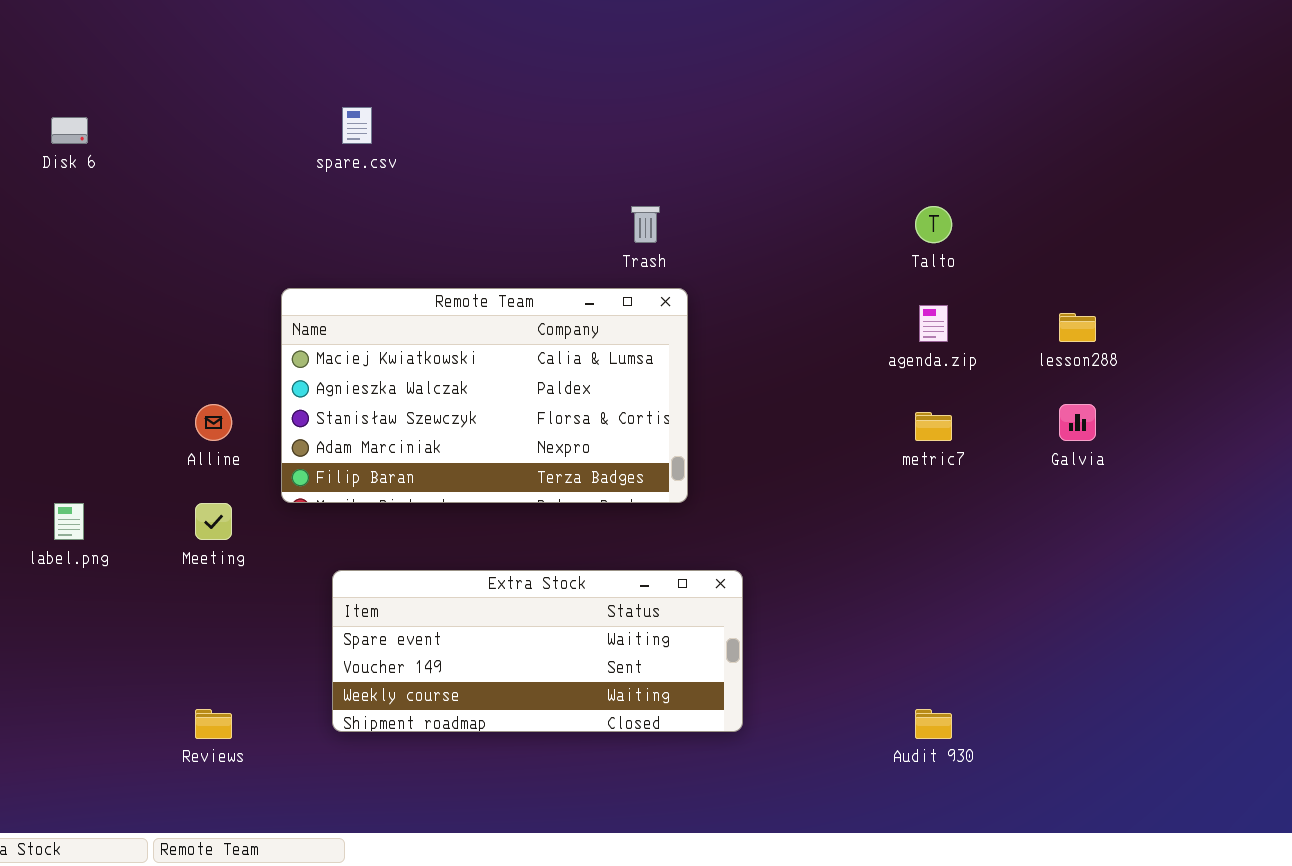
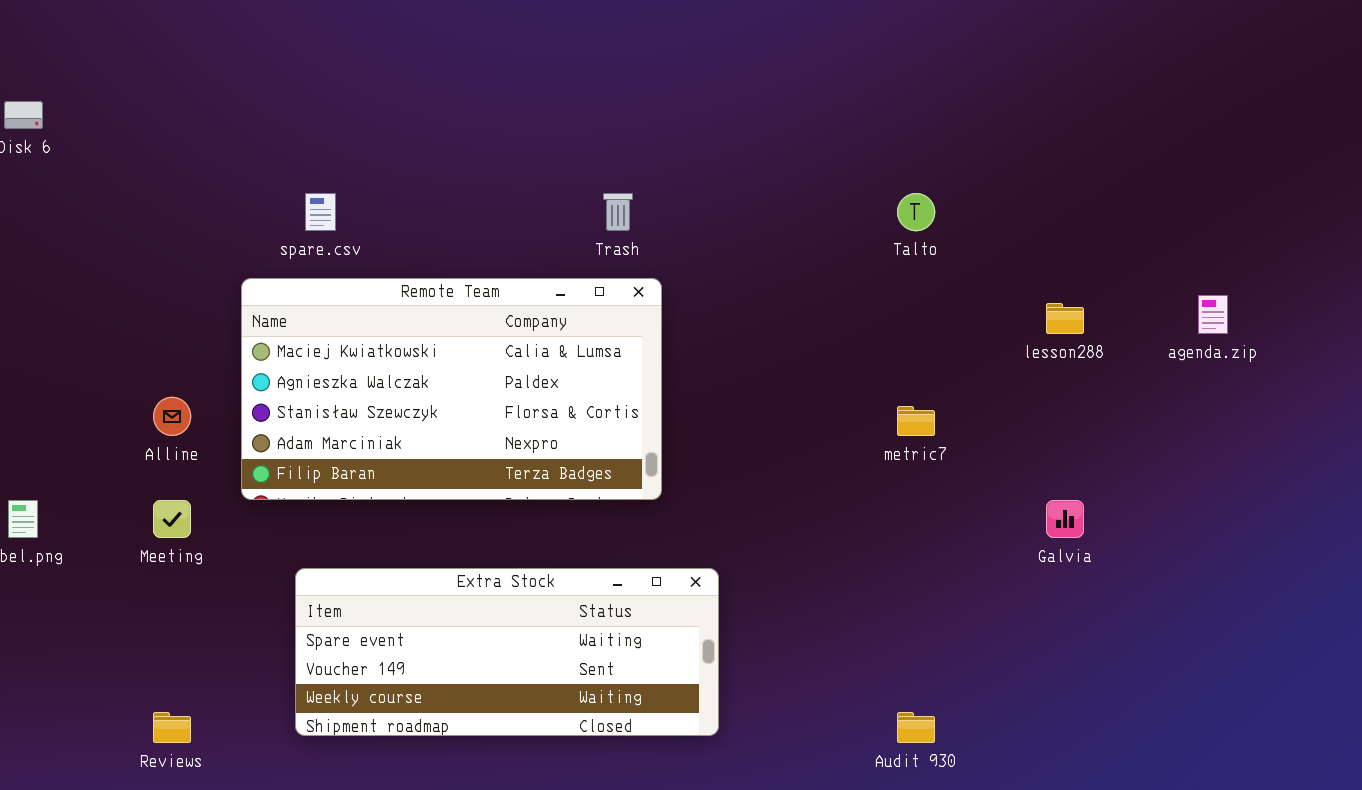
spare.csv: [342,107,372,144] -> [305,193,336,231], moved
agenda.zip: [919,305,948,342] -> [1198,295,1228,334], moved
Galvia: [1059,404,1096,441] -> [1046,500,1084,538], moved

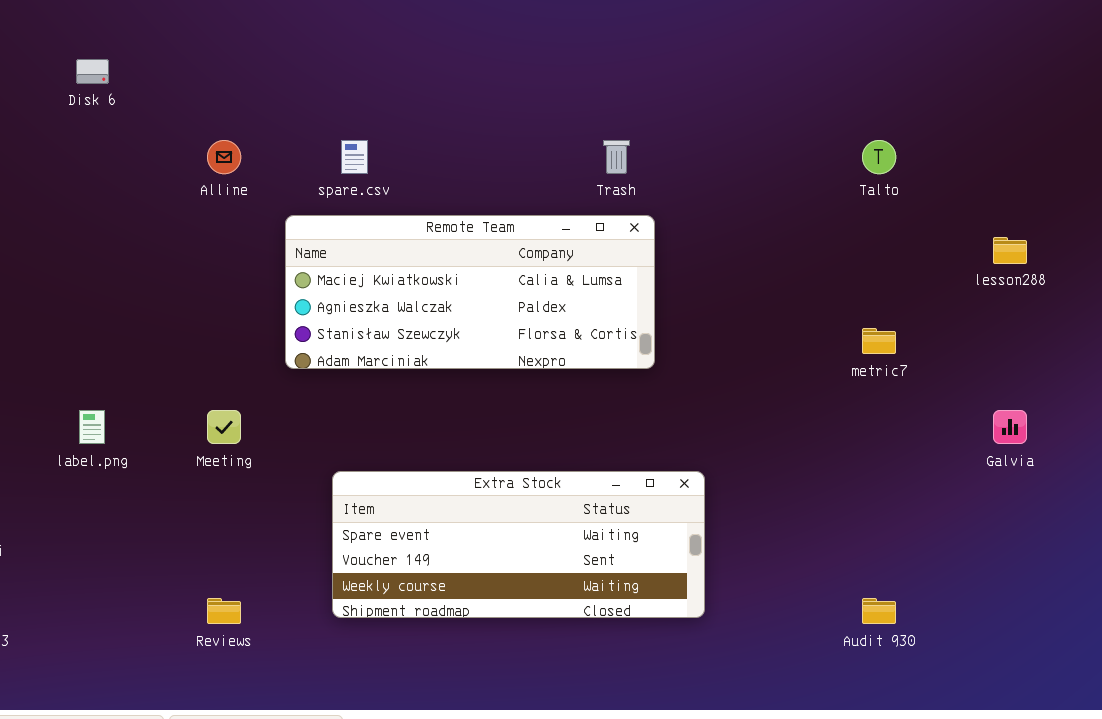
Remote Team: [241,278,662,500] -> [285,215,655,369], resized
Alline: [153,397,191,436] -> [207,140,241,174], moved

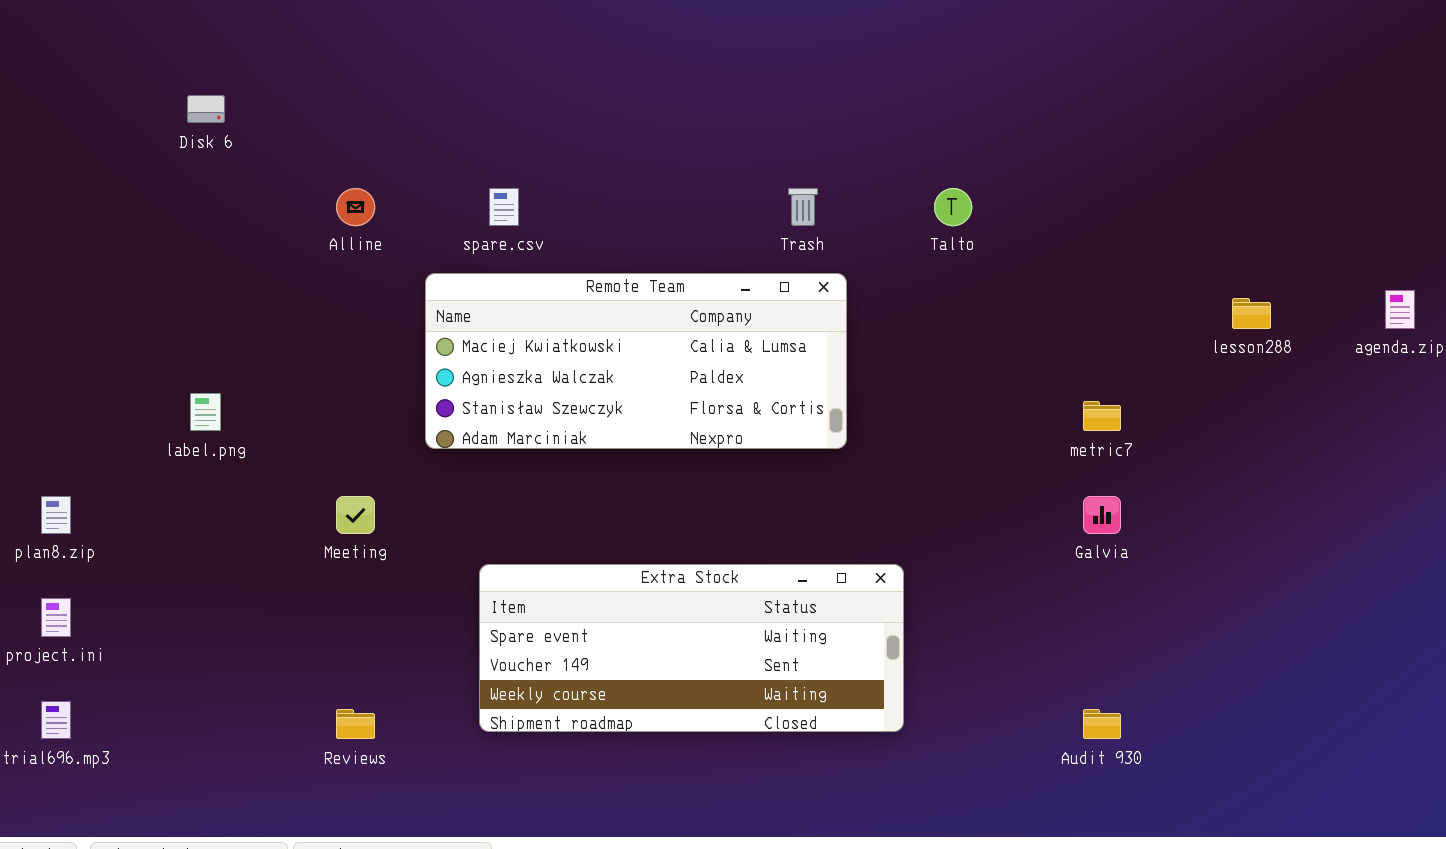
Talto: [862,140,896,174] -> [934,188,972,226], moved
label.png: [79,410,105,444] -> [190,393,221,431], moved
Galvia: [993,410,1027,444] -> [1083,496,1121,534], moved

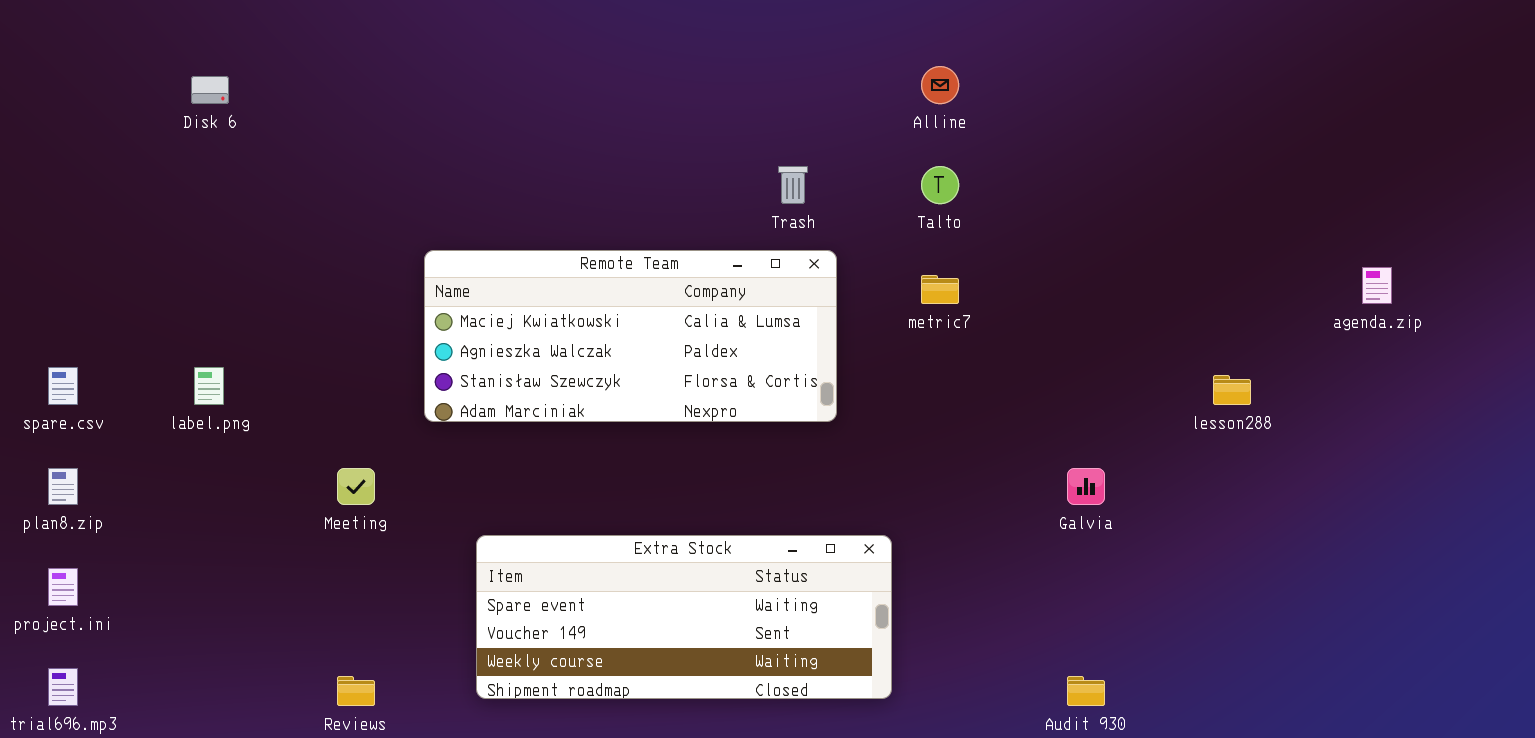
Alline: [336,188,375,226] -> [921,66,959,104], moved
spare.csv: [489,188,519,226] -> [48,367,78,405], moved
lesson288: [1232,298,1271,329] -> [1213,375,1251,405], moved
metric7: [1083,401,1121,431] -> [921,275,959,304], moved

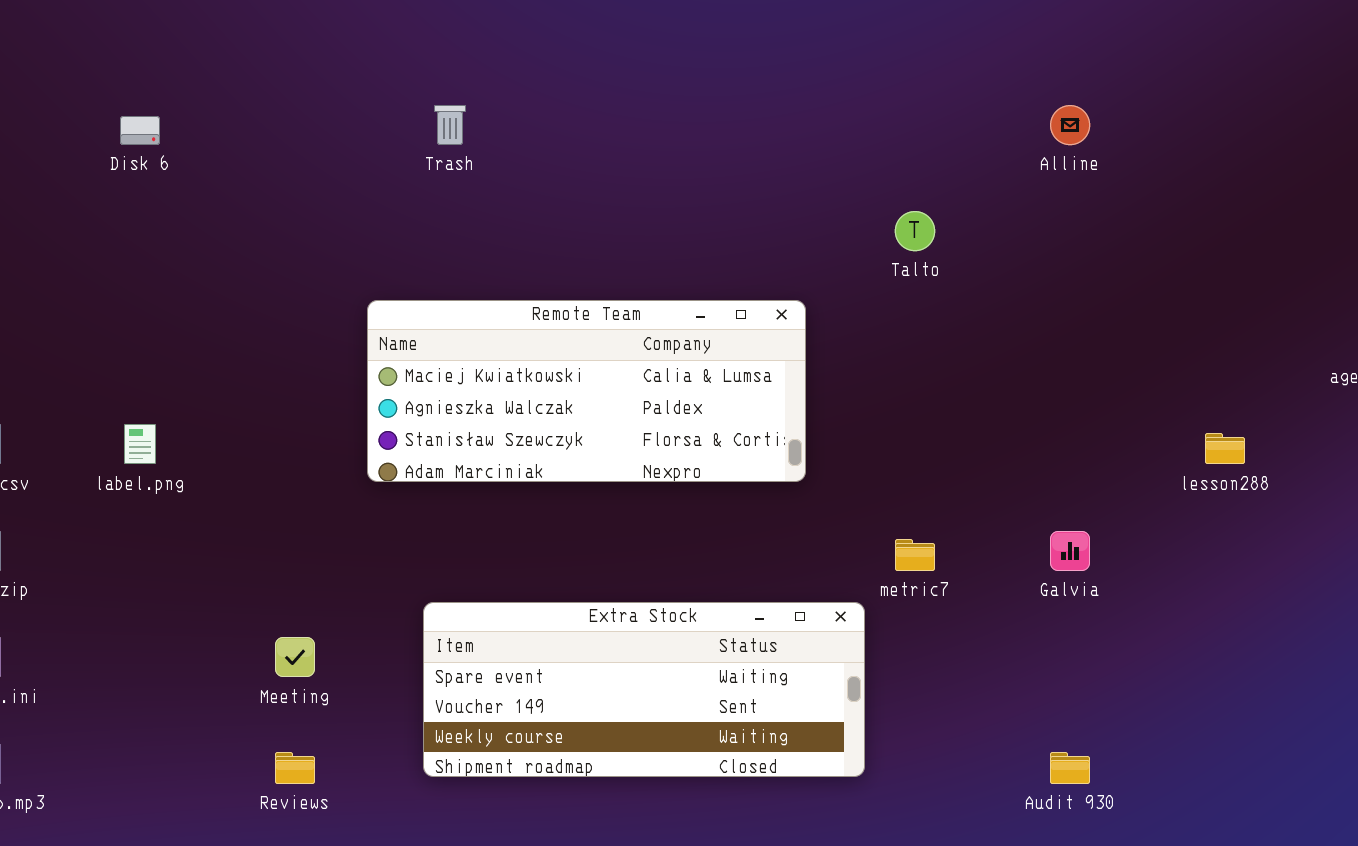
Alline: [921,66,959,104] -> [1050,105,1090,145], moved
Trash: [778,166,808,204] -> [434,105,466,145], moved
metric7: [921,275,959,304] -> [895,539,935,571], moved
Meeting: [337,468,375,505] -> [275,637,315,677], moved

